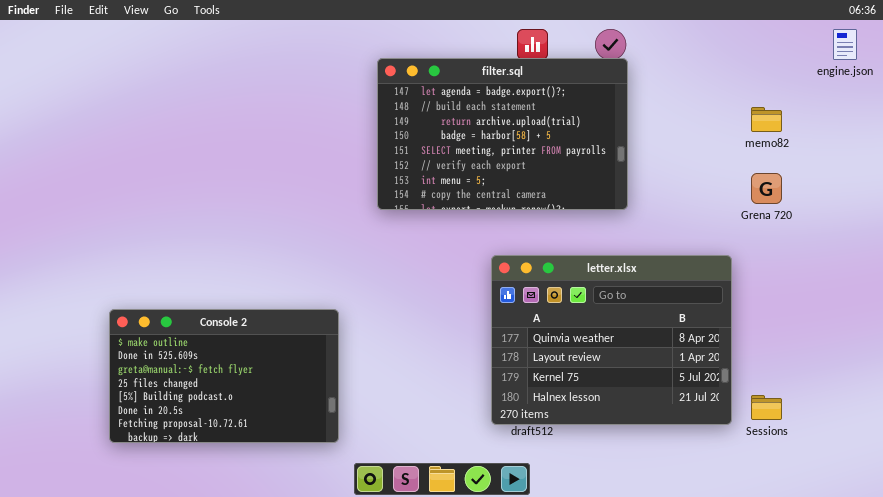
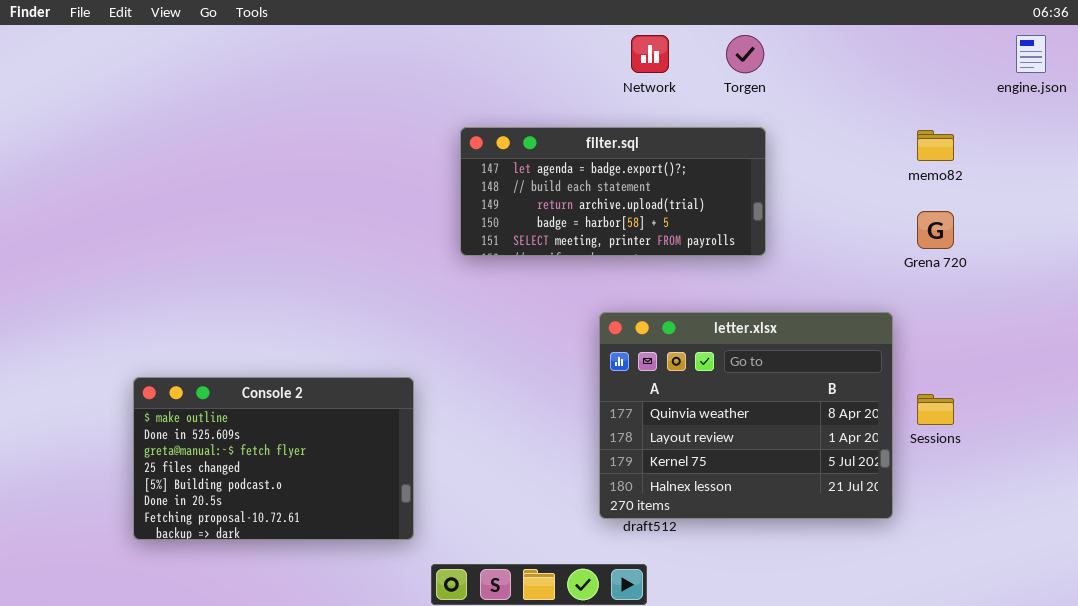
filter.sql: [377,58,628,210] -> [460,127,766,256], resized
Sessions: [751,395,782,420] -> [917,394,954,425], moved

